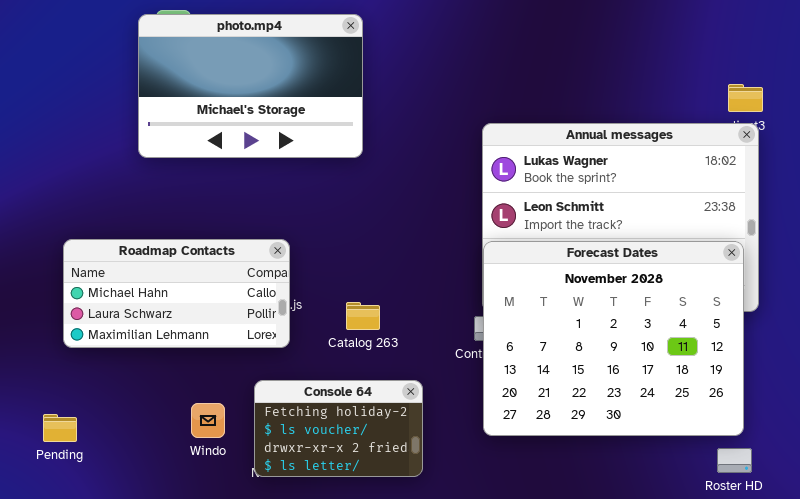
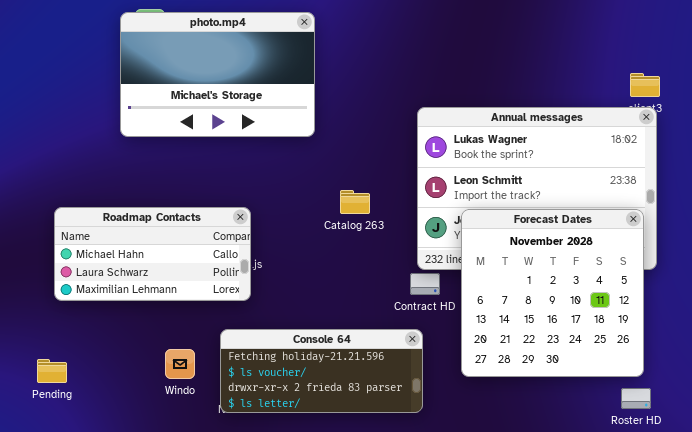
Forecast Dates: [483,241,744,436] -> [461,209,644,377], resized
Catalog 263: [346,302,380,330] -> [340,190,370,214], moved
Console 64: [254,380,423,477] -> [220,329,423,413], resized

